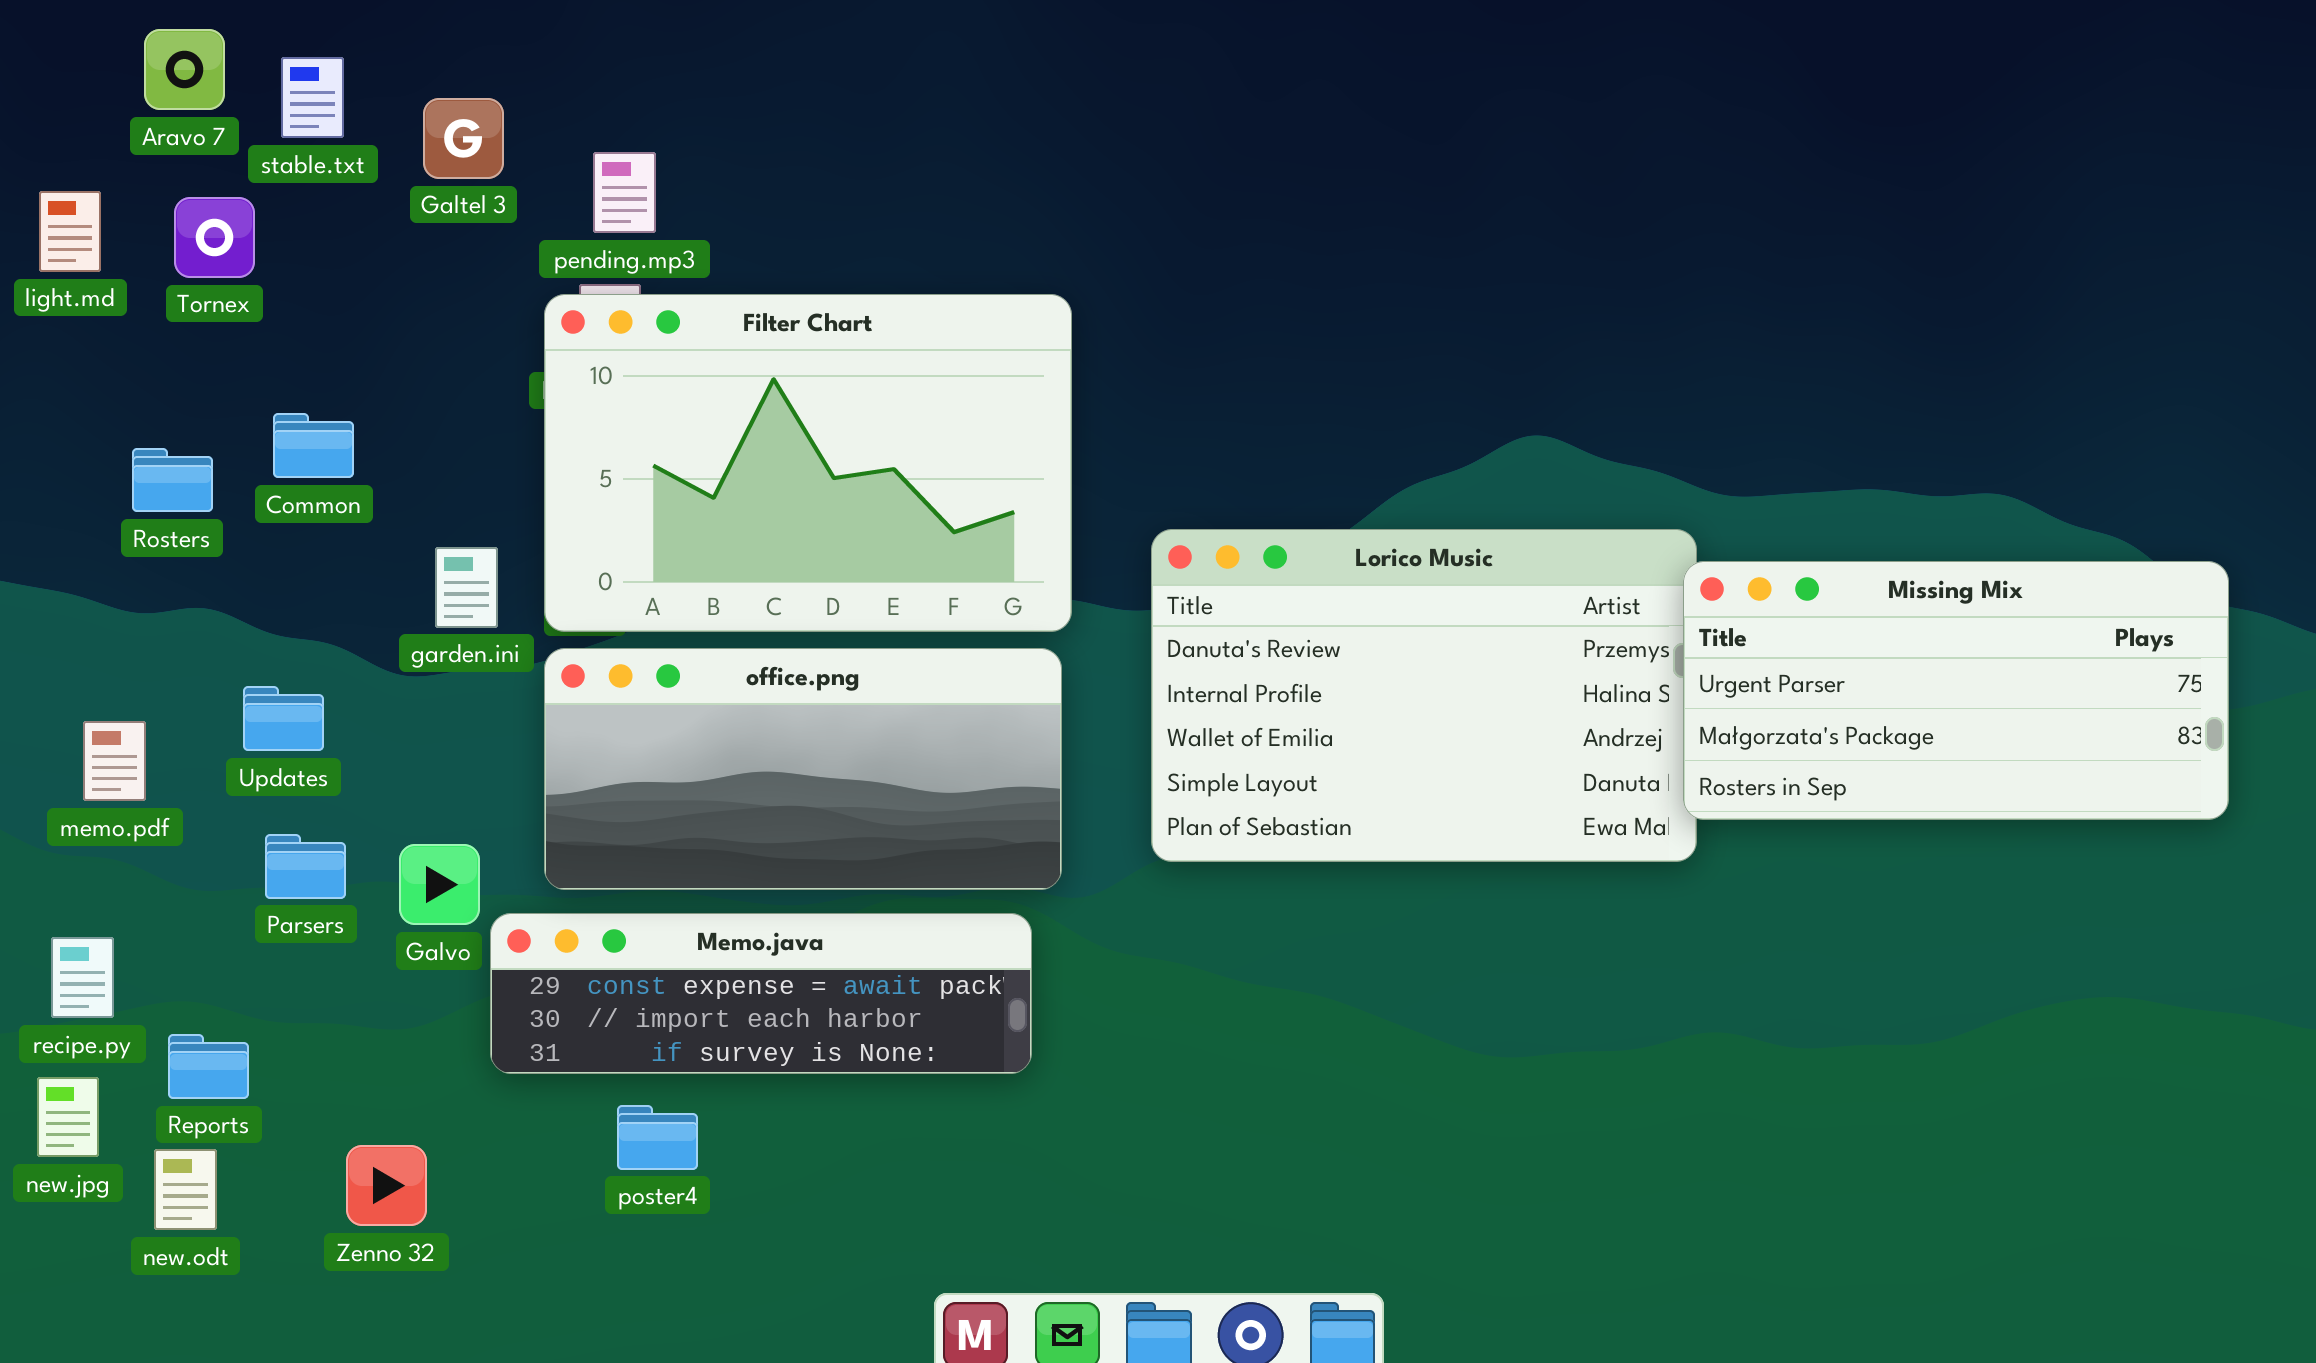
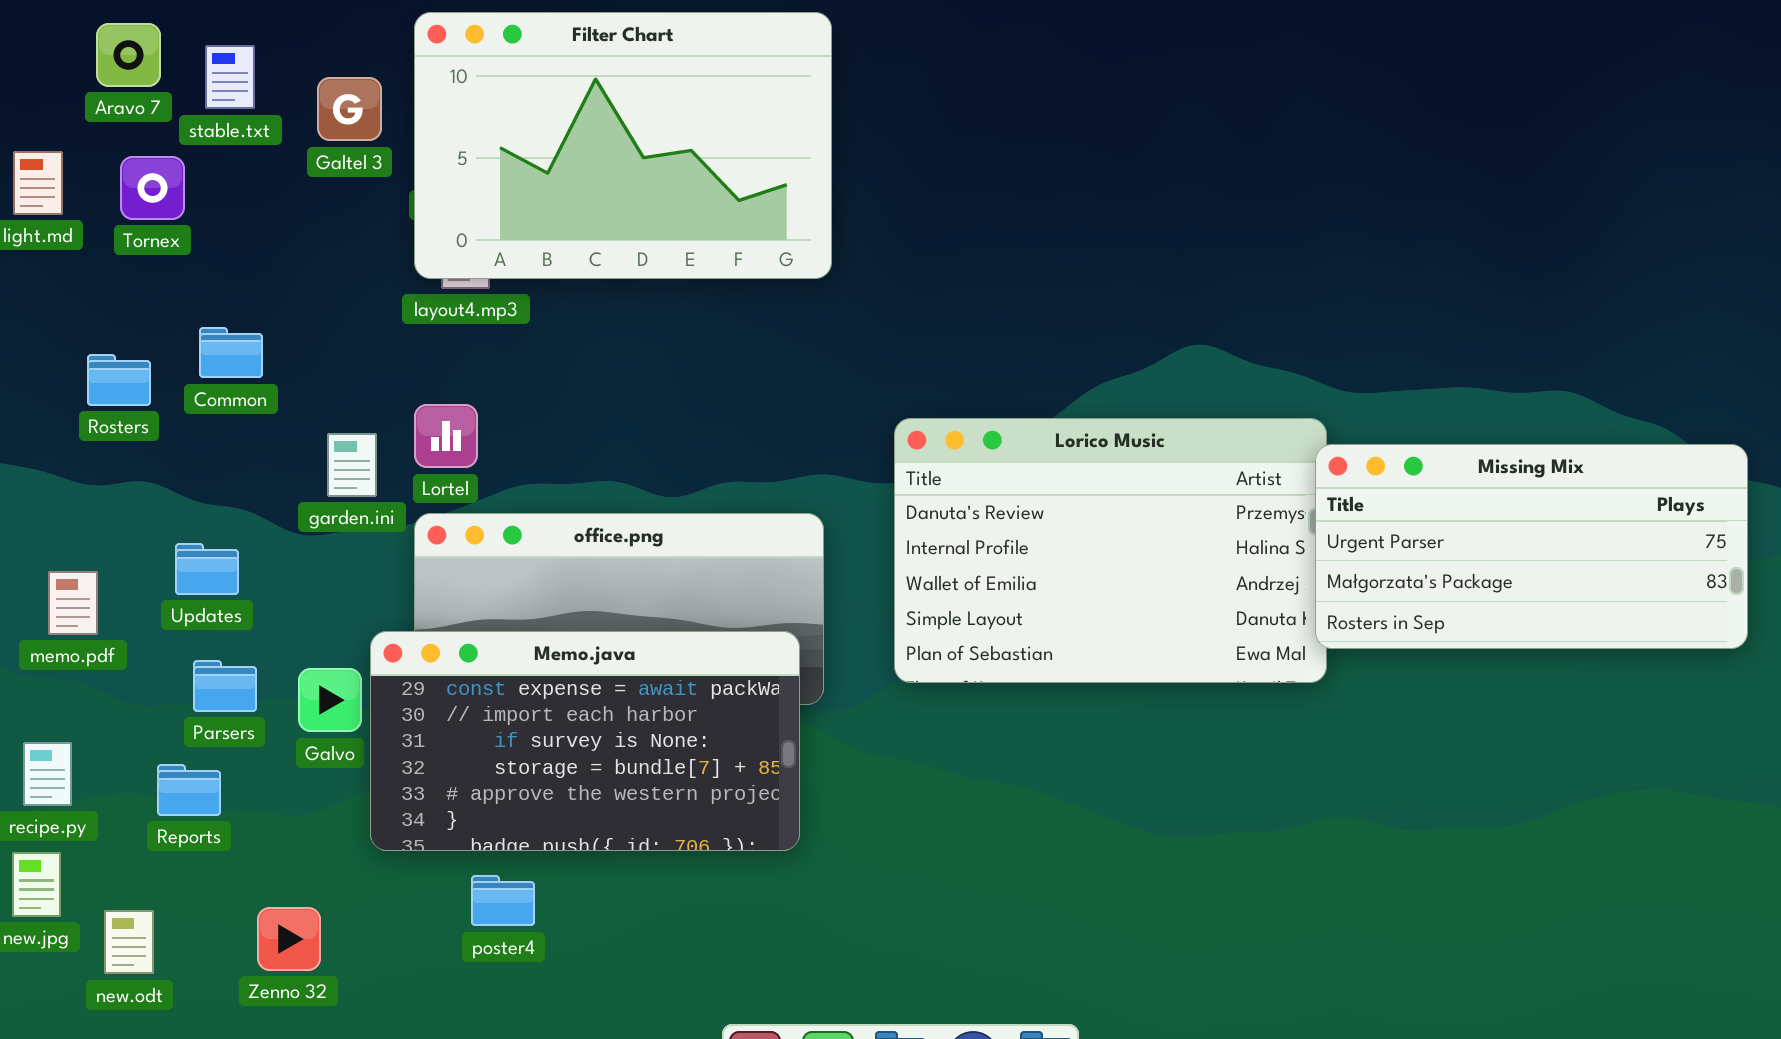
Filter Chart: [544,294,1072,632] -> [414,12,832,279], moved
Memo.java: [490,913,1032,1074] -> [370,631,800,851], resized
Reports: [168,1034,249,1099] -> [157,764,221,816], moved

